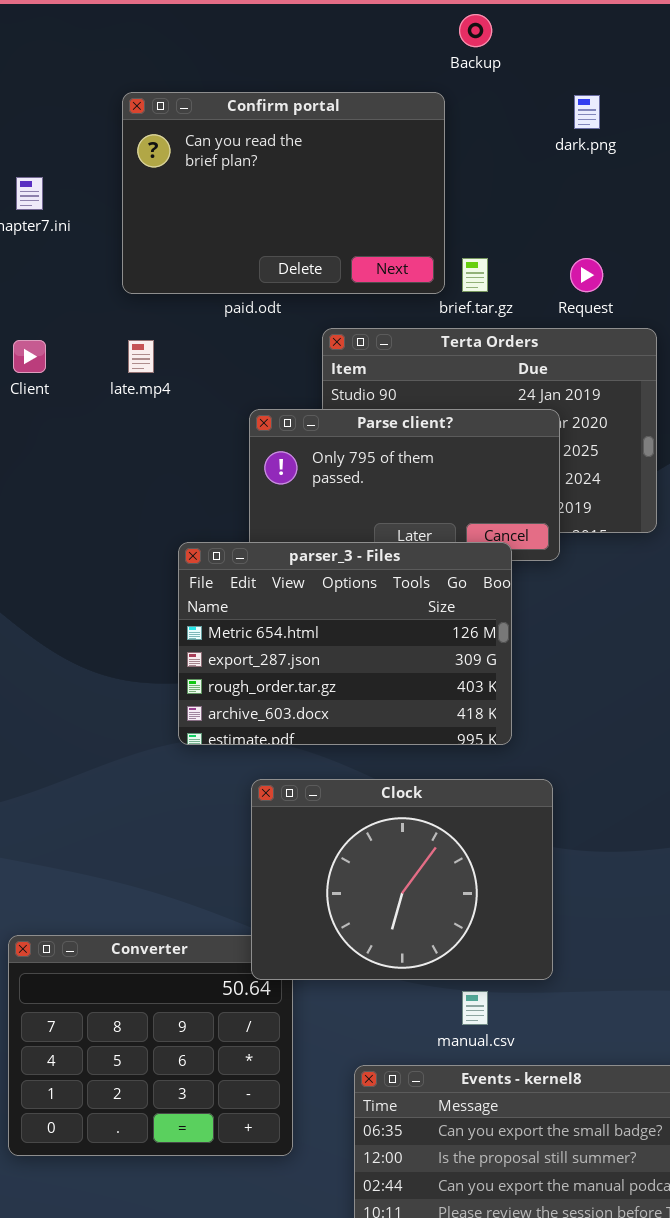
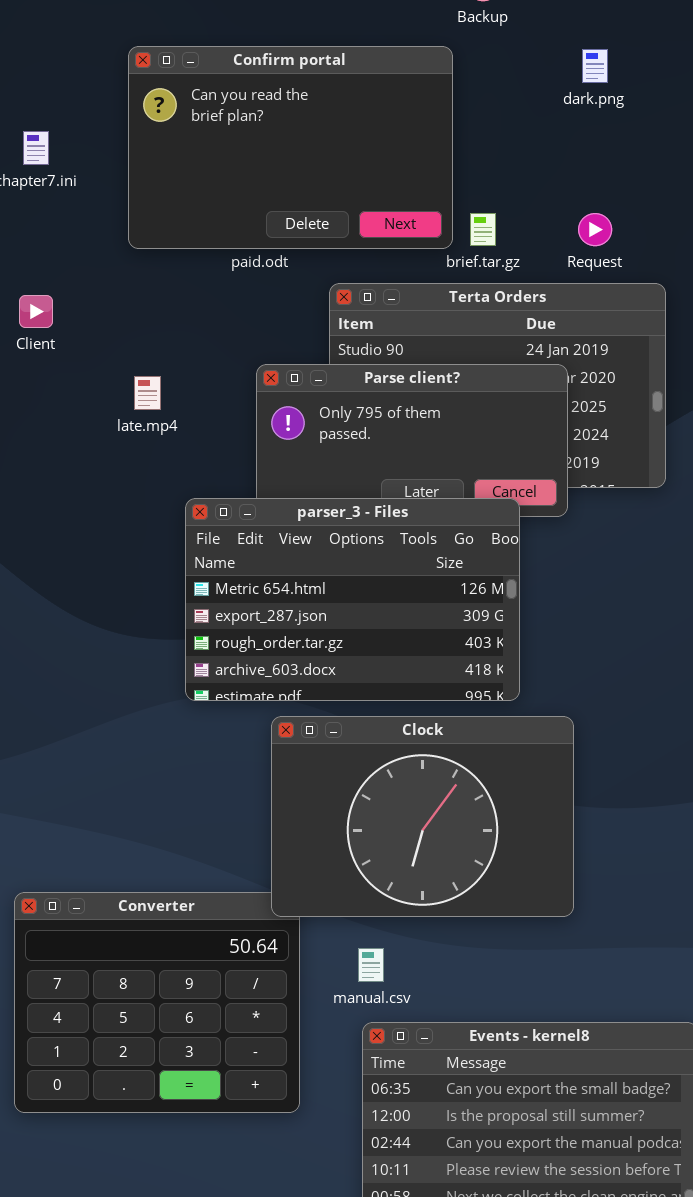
late.mp4: [128,340,154,373] -> [134,376,161,410], moved
Clock: [251,779,553,980] -> [271,716,574,917], moved
manual.csv: [462,991,488,1025] -> [358,948,384,982], moved

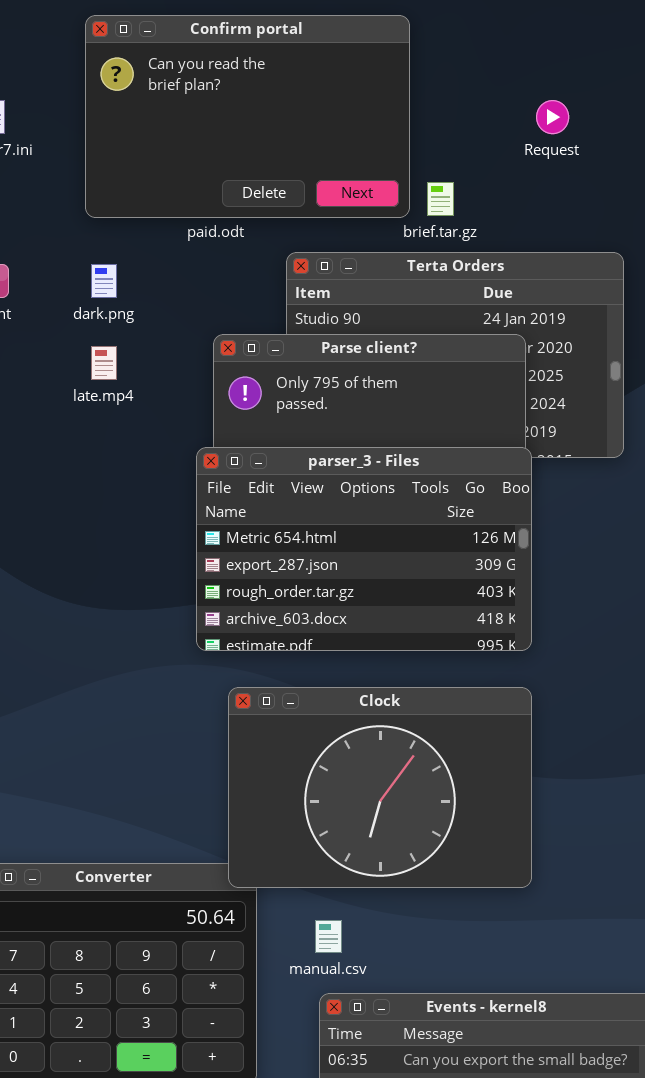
dark.png: [582,49,608,83] -> [91,264,117,298], moved
Request: [578,213,612,246] -> [536,100,569,134], moved
parser_3 - Files: [185,498,520,701] -> [196,447,532,651], moved

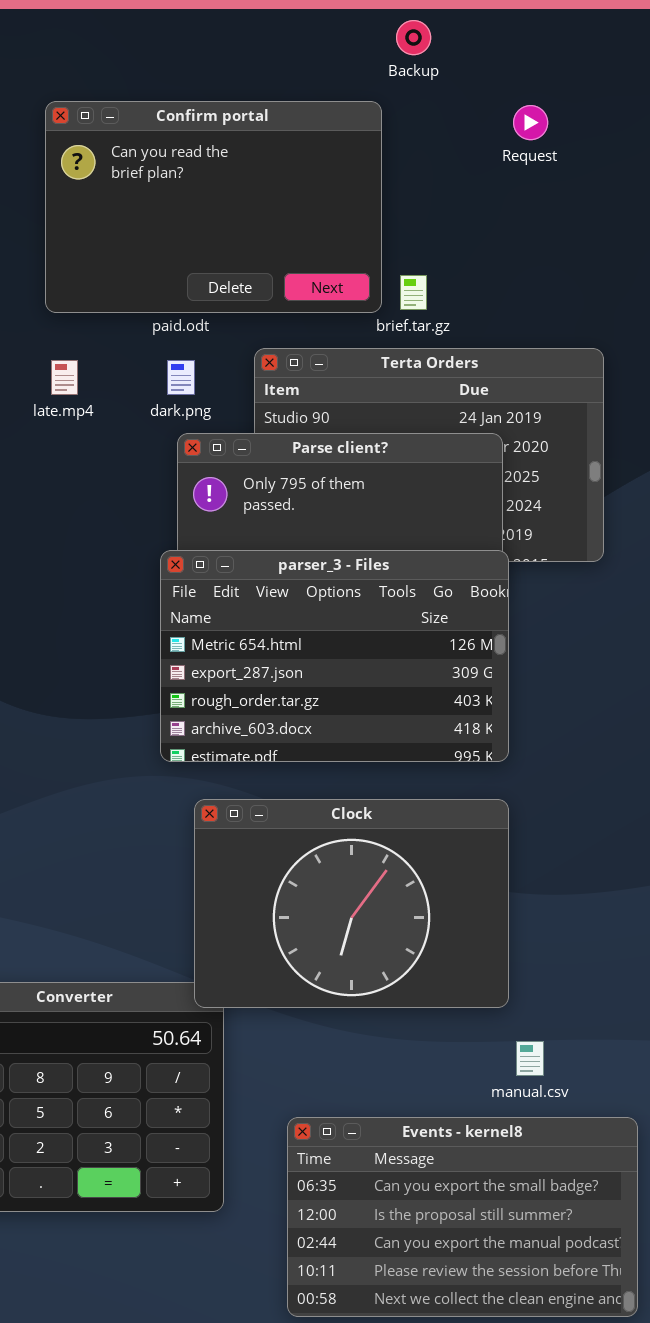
Request: [536,100,569,134] -> [513,105,548,140], moved
dark.png: [91,264,117,298] -> [167,360,195,395], moved
late.mp4: [91,346,117,380] -> [51,360,78,395], moved
manual.csv: [315,920,342,953] -> [516,1041,544,1076], moved

